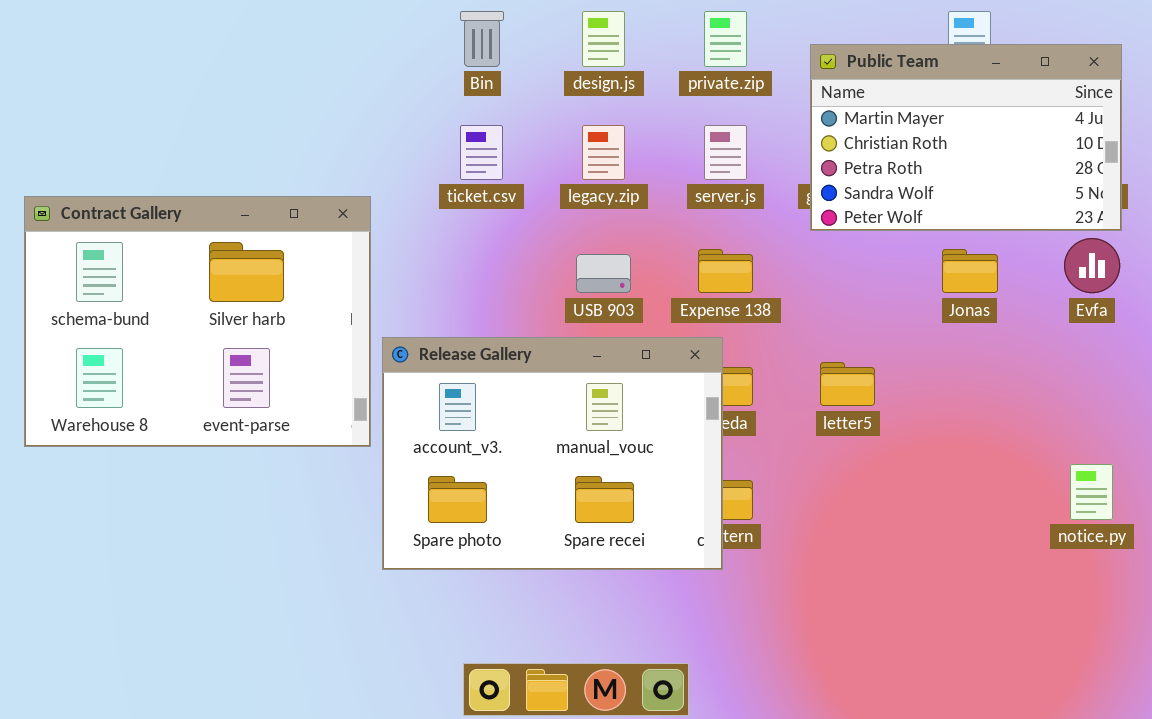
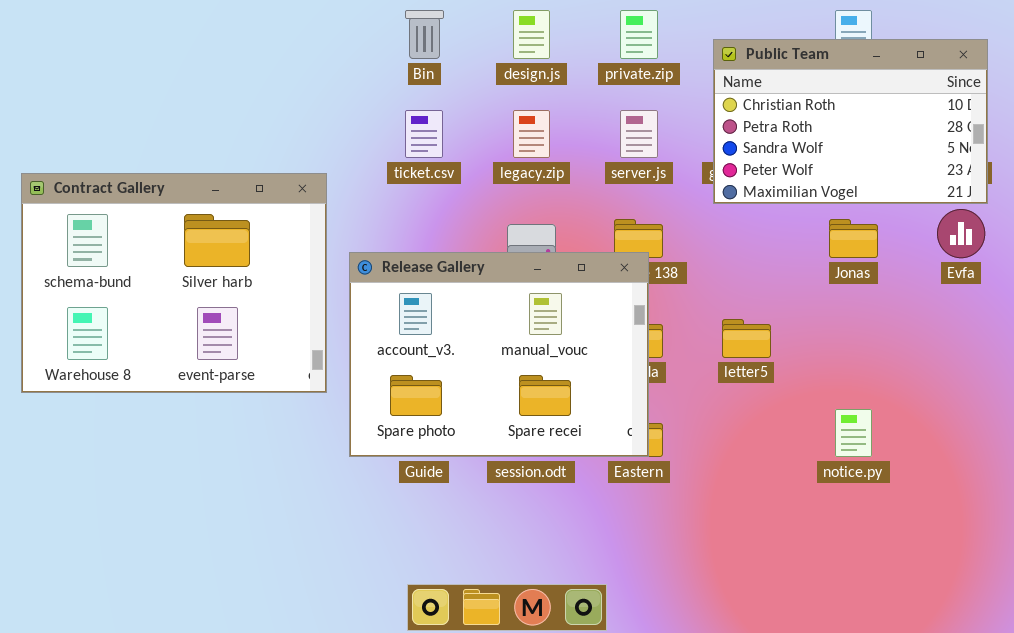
Public Team: [810,44,1122,231] -> [713,39,988,204], scrolled down 1 row
Release Gallery: [382,337,723,570] -> [349,252,649,457], moved
notice.py: [1070,464,1113,520] -> [835,409,872,457], moved

